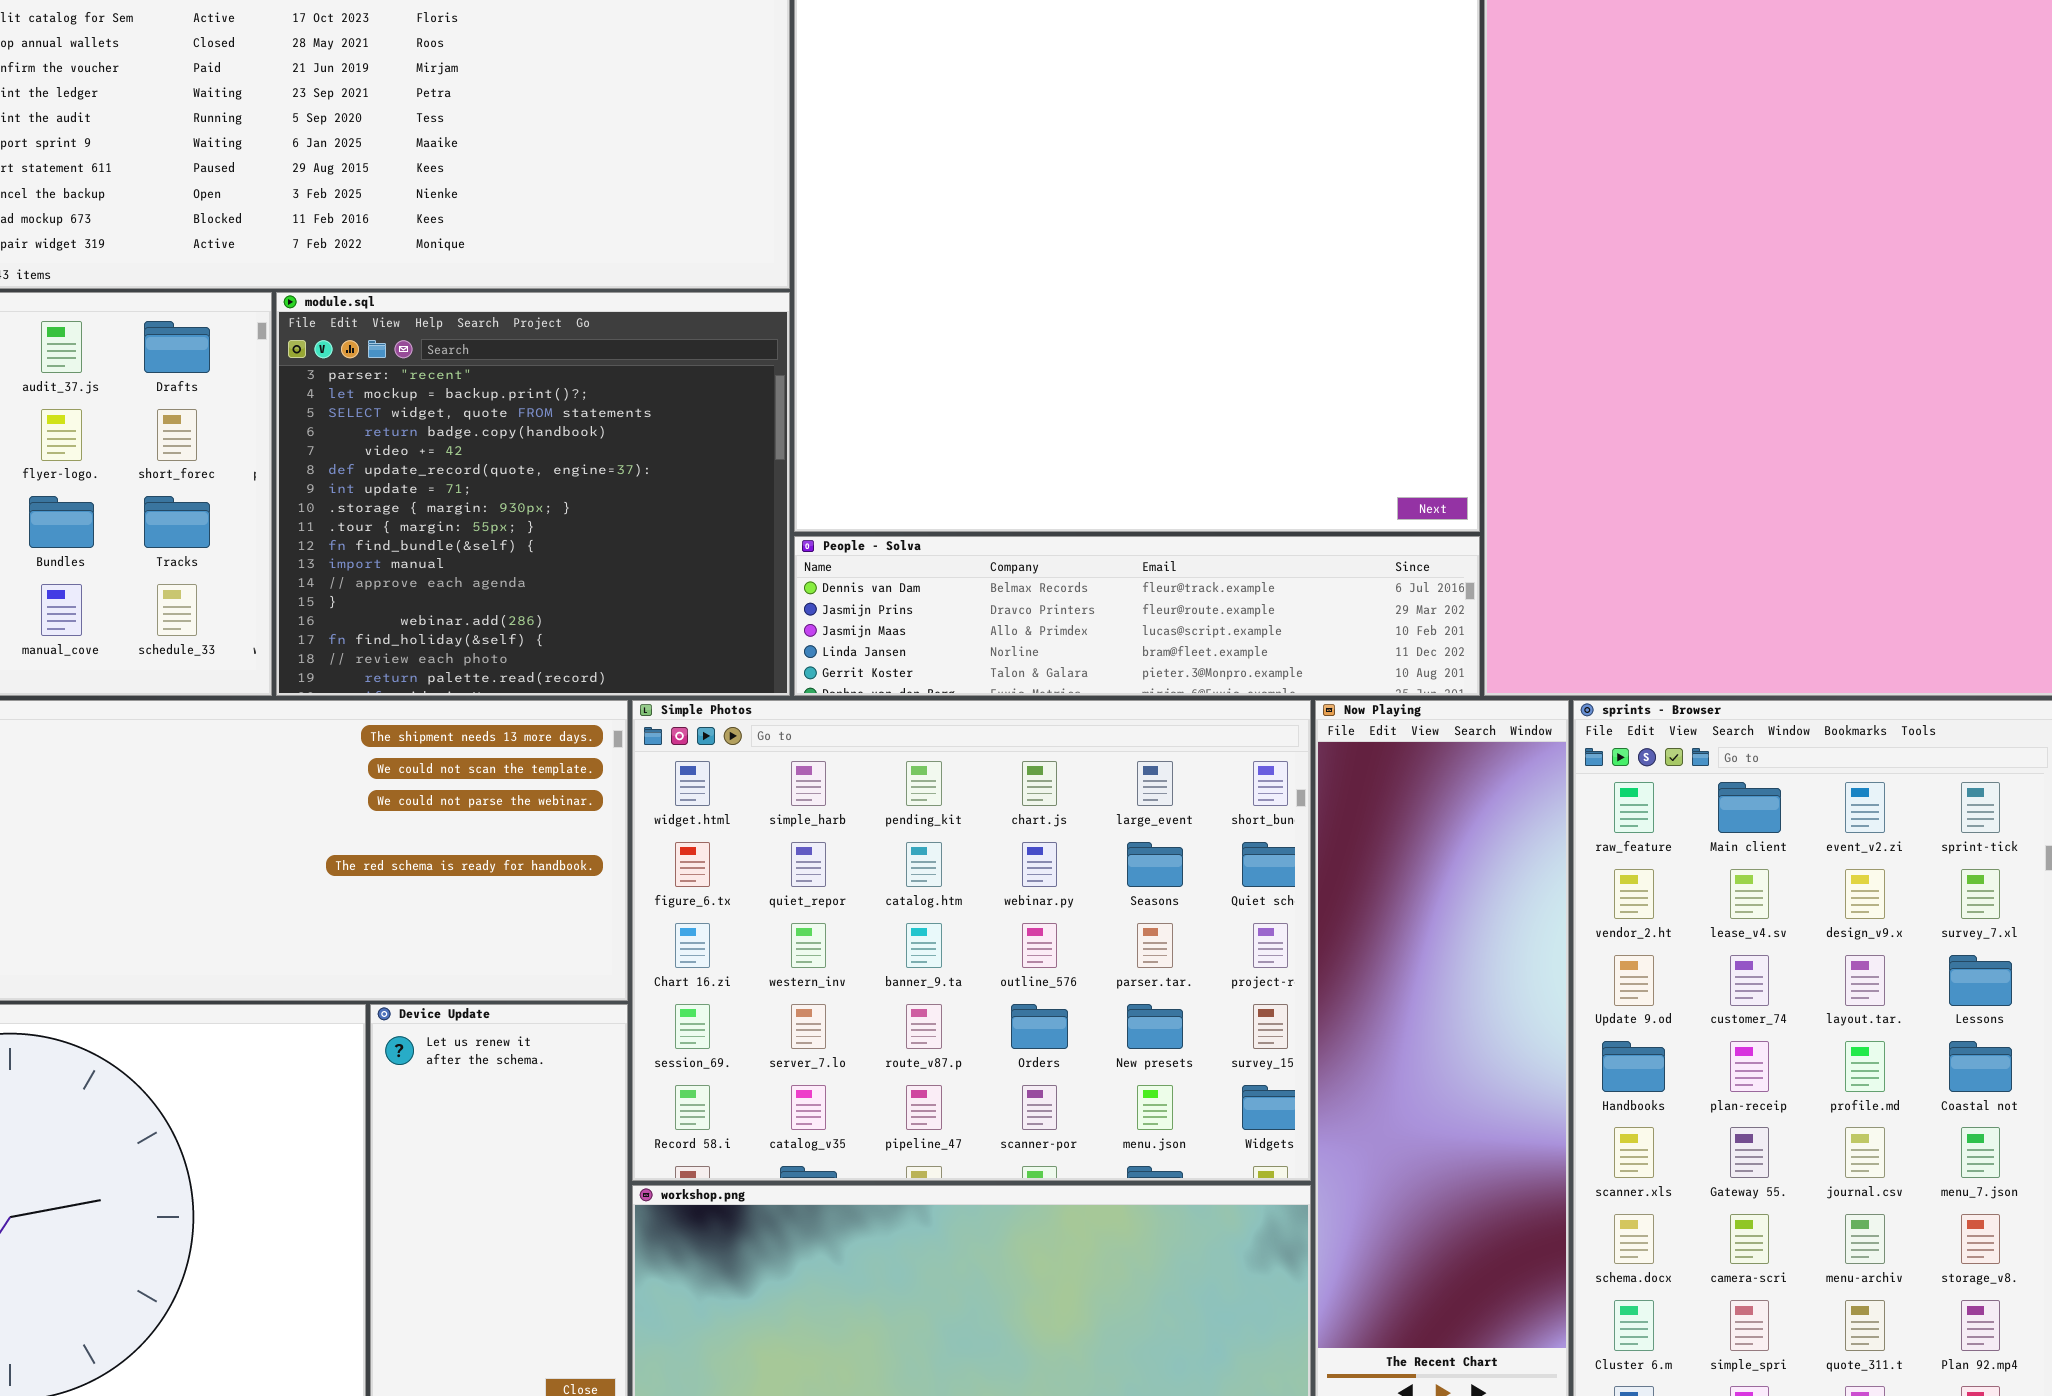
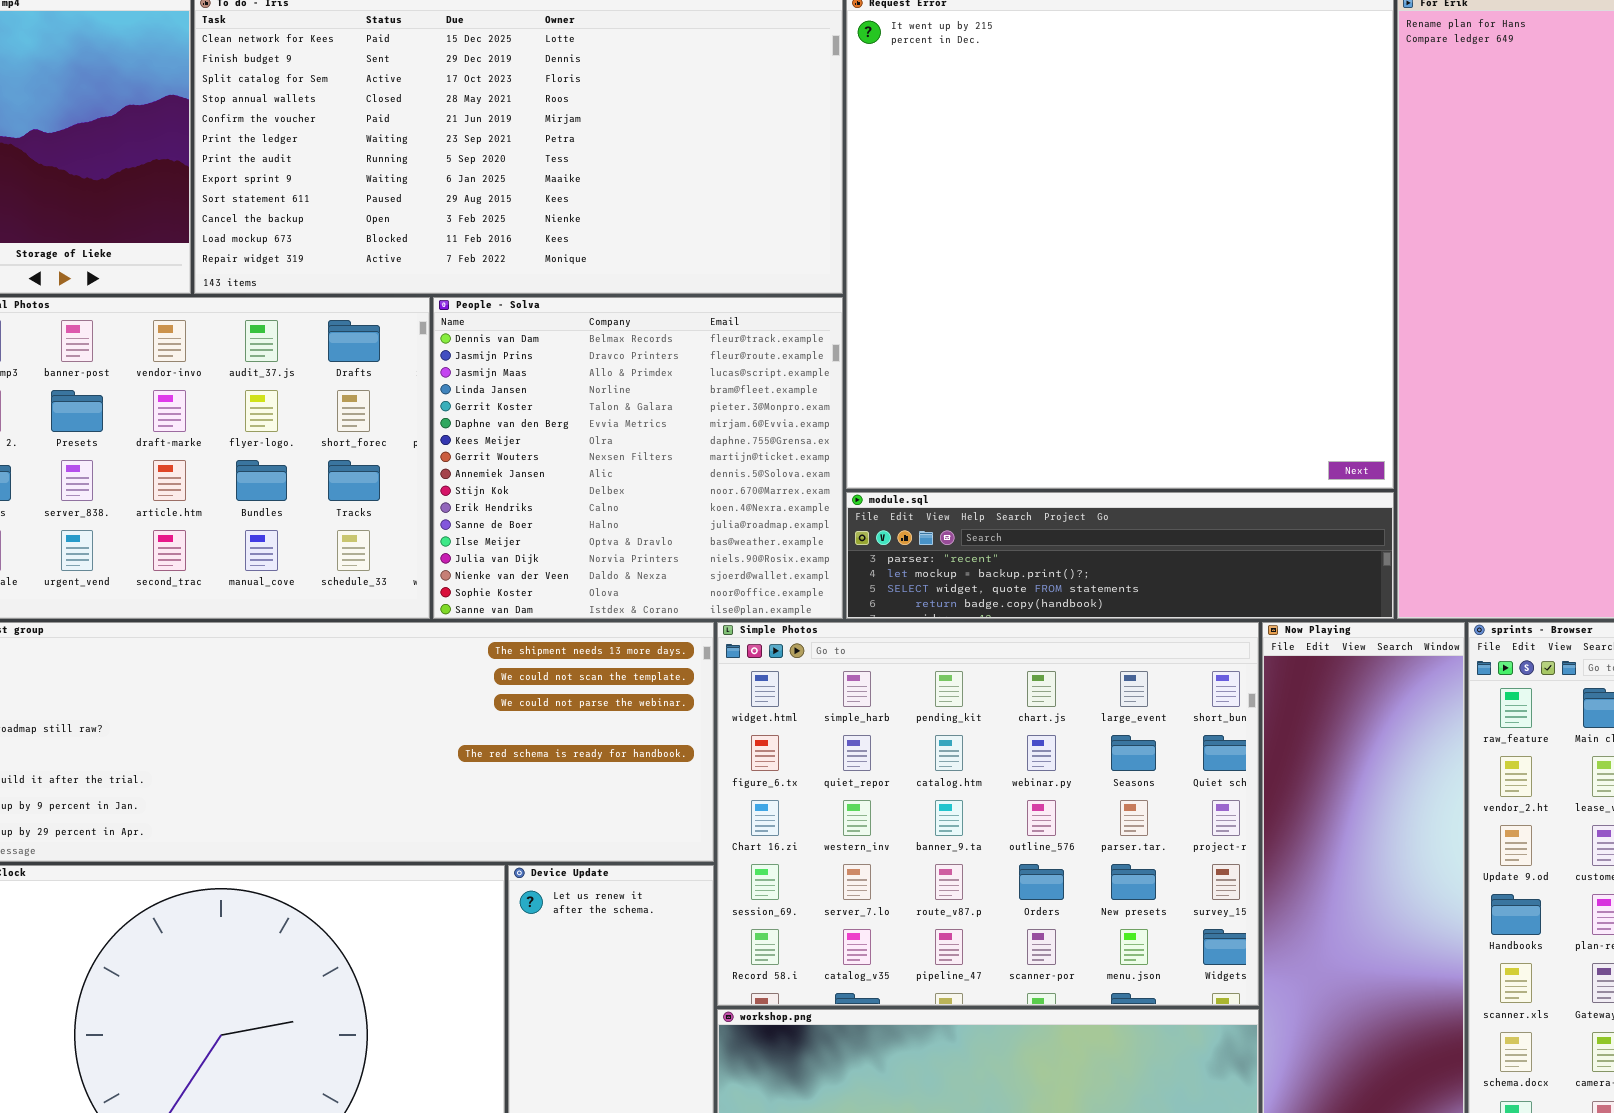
module.sql: [276,292,790,696] -> [846,492,1394,619], moved, resized
People - Solva: [794,536,1480,696] -> [433,297,843,619], moved, resized

